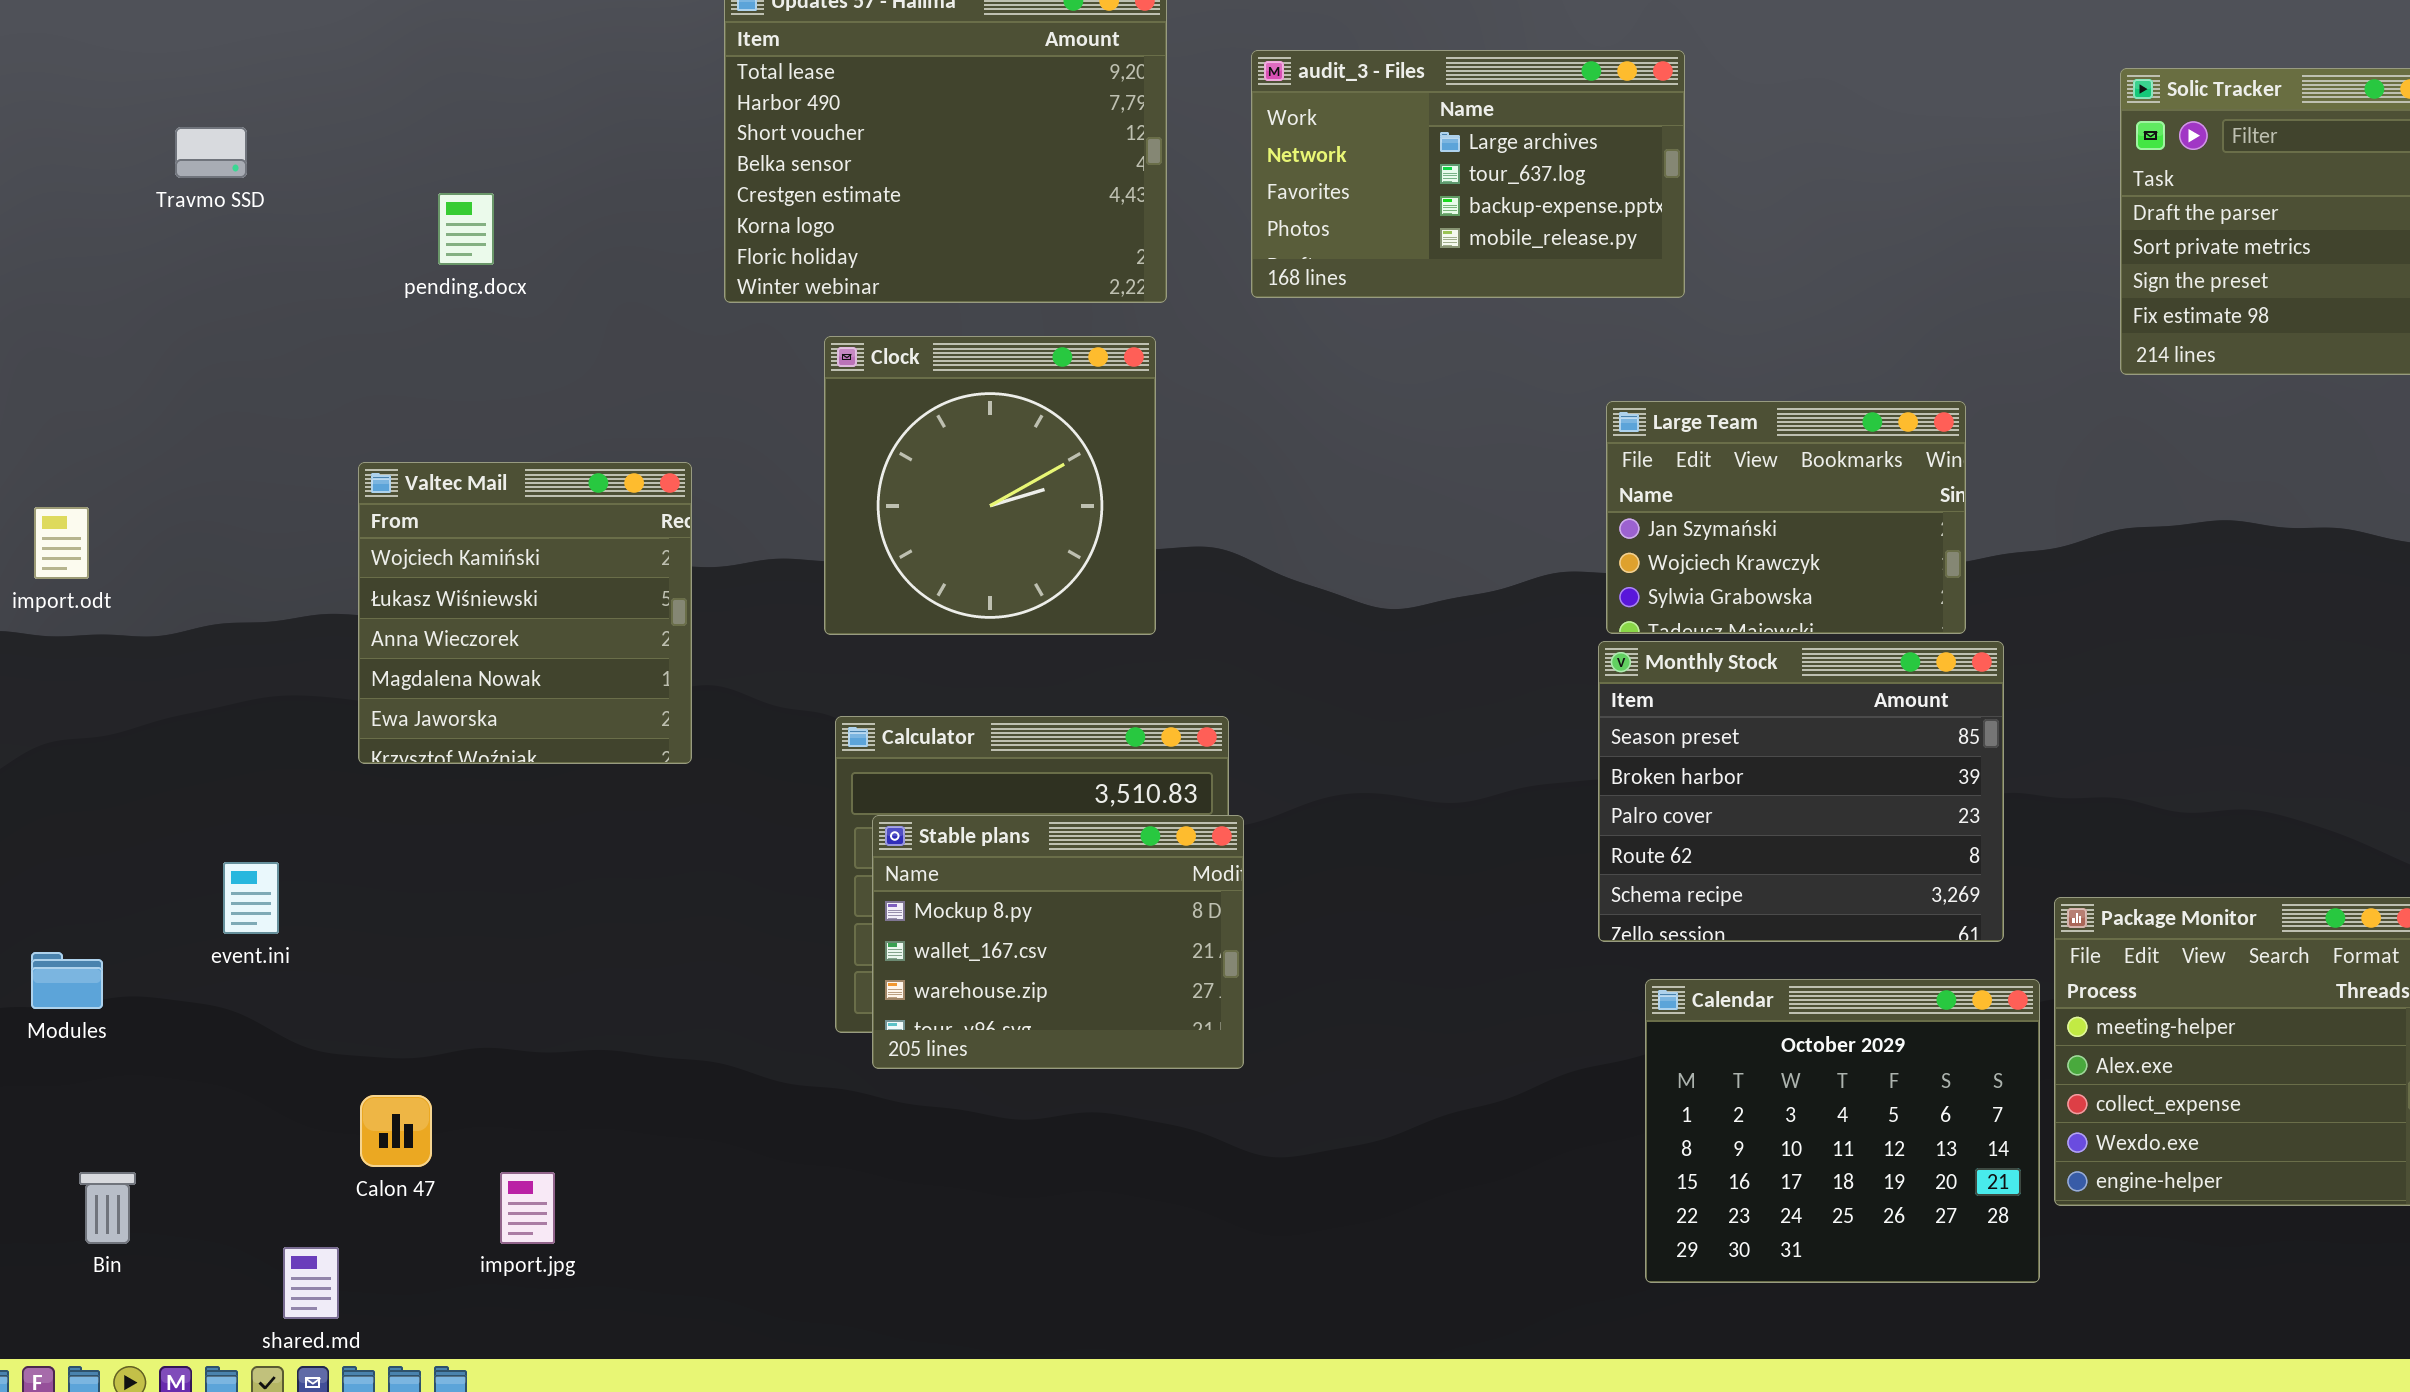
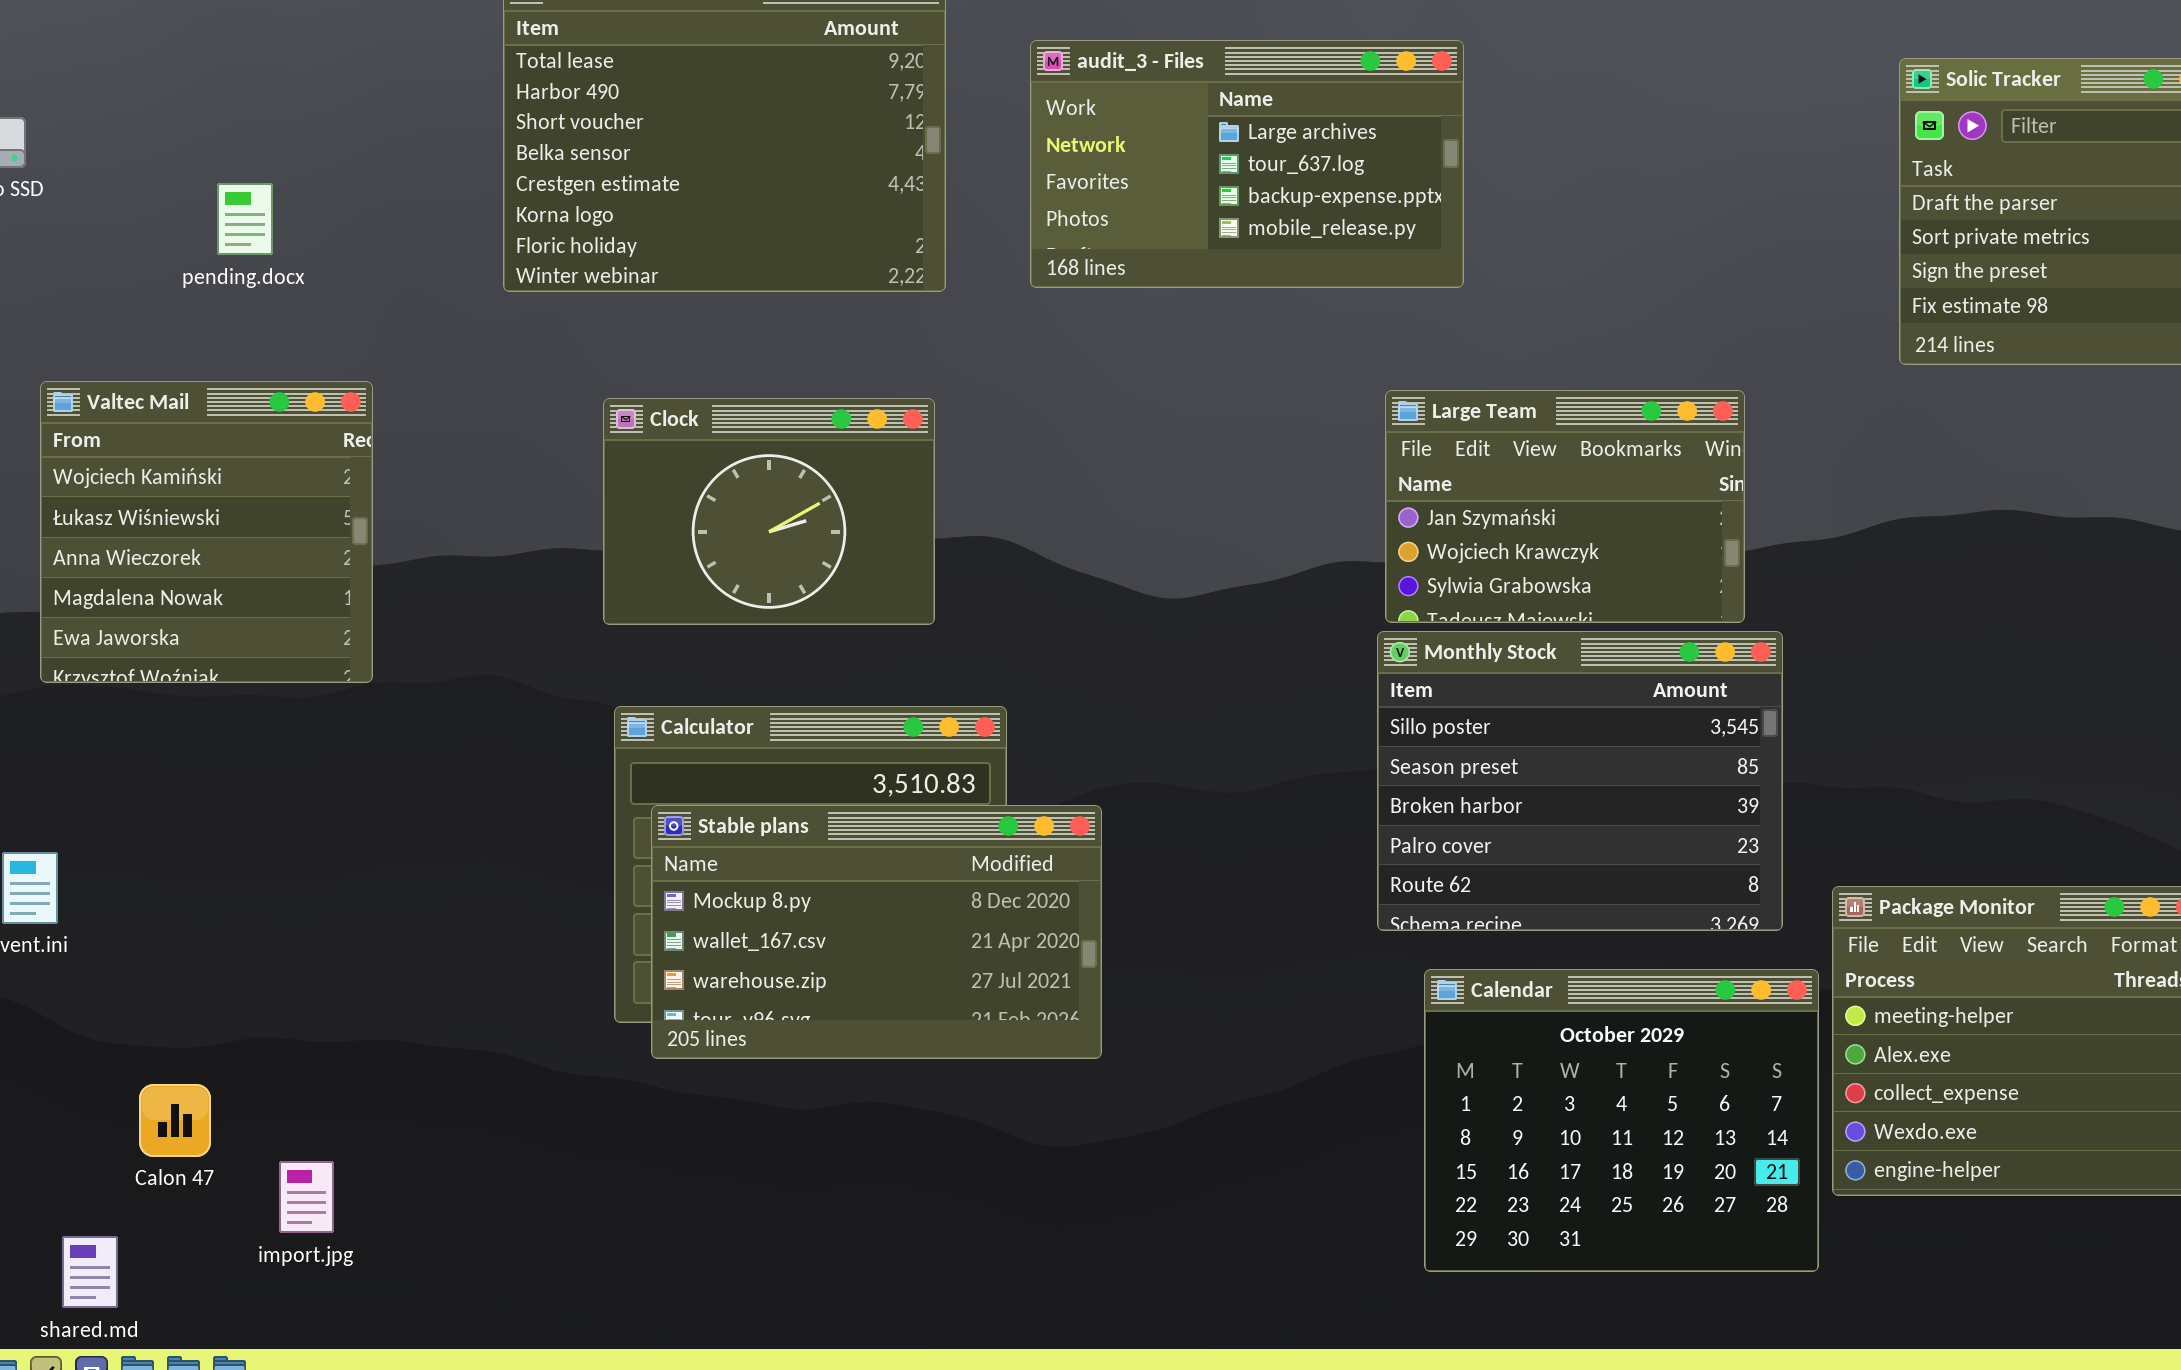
Clock: [824,336,1156,635] -> [603,398,935,625], resized
Valtec Mail: [358,462,692,764] -> [40,381,373,683], moved
Monthly Stock: [1598,641,2004,942] -> [1377,631,1783,931], scrolled up 1 row
Stable plans: [872,815,1244,1069] -> [651,805,1102,1059], resized

